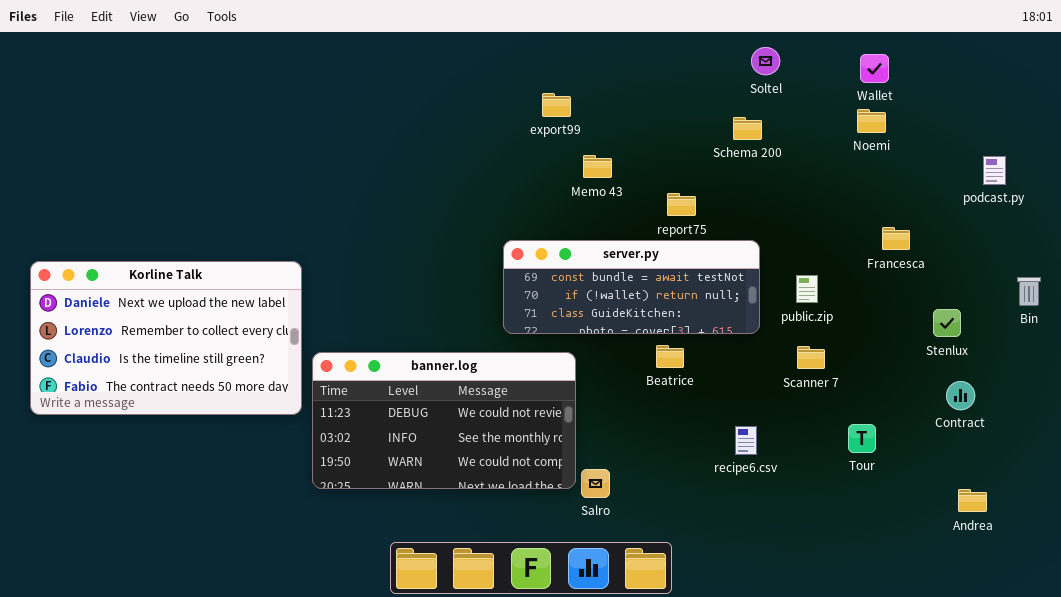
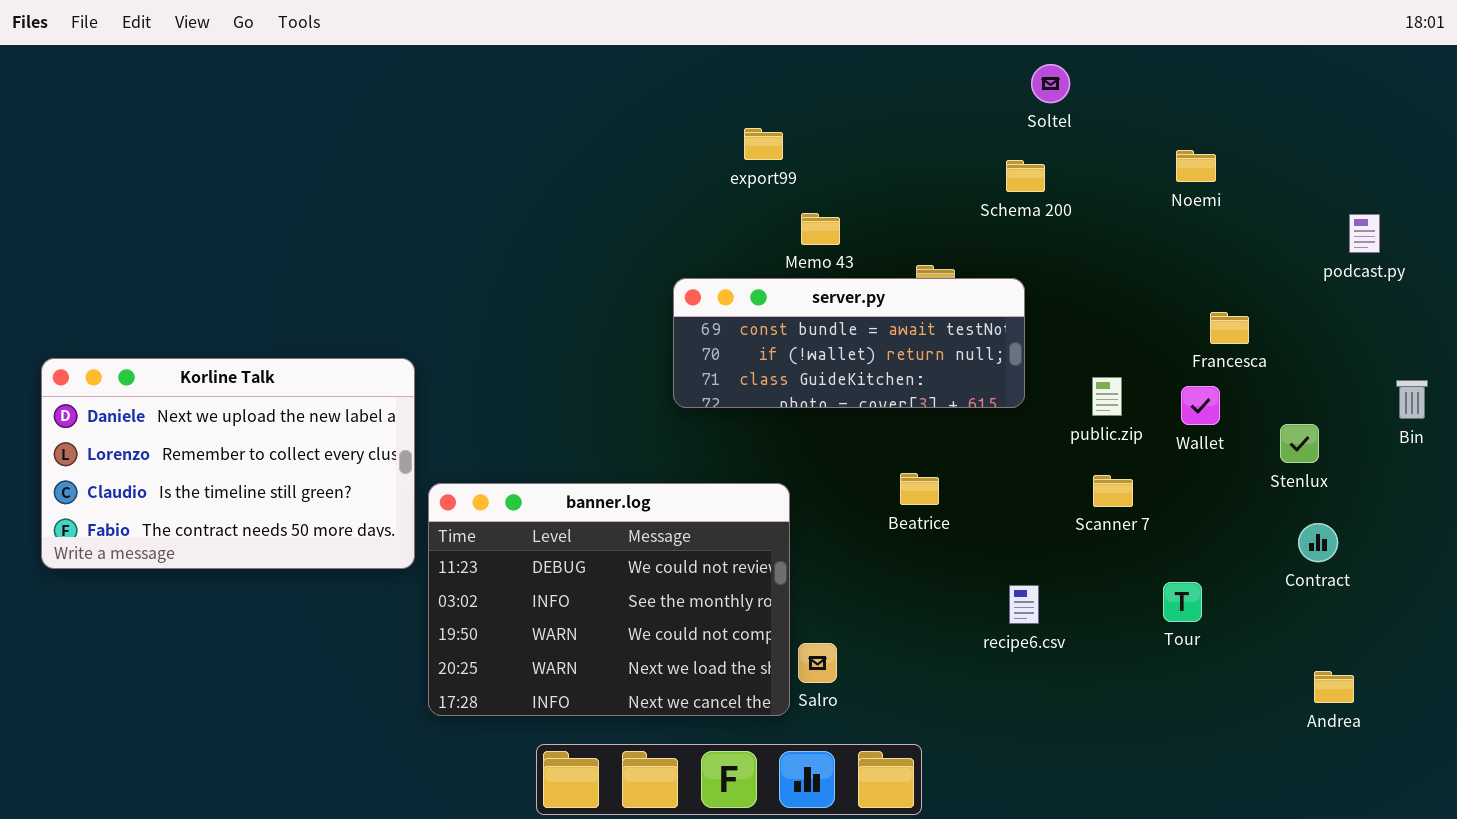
Wallet: [860,54,889,83] -> [1181,386,1220,425], moved
server.py: [503,240,760,334] -> [673,278,1025,408], moved
banner.log: [312,352,576,489] -> [428,483,790,716], resized

